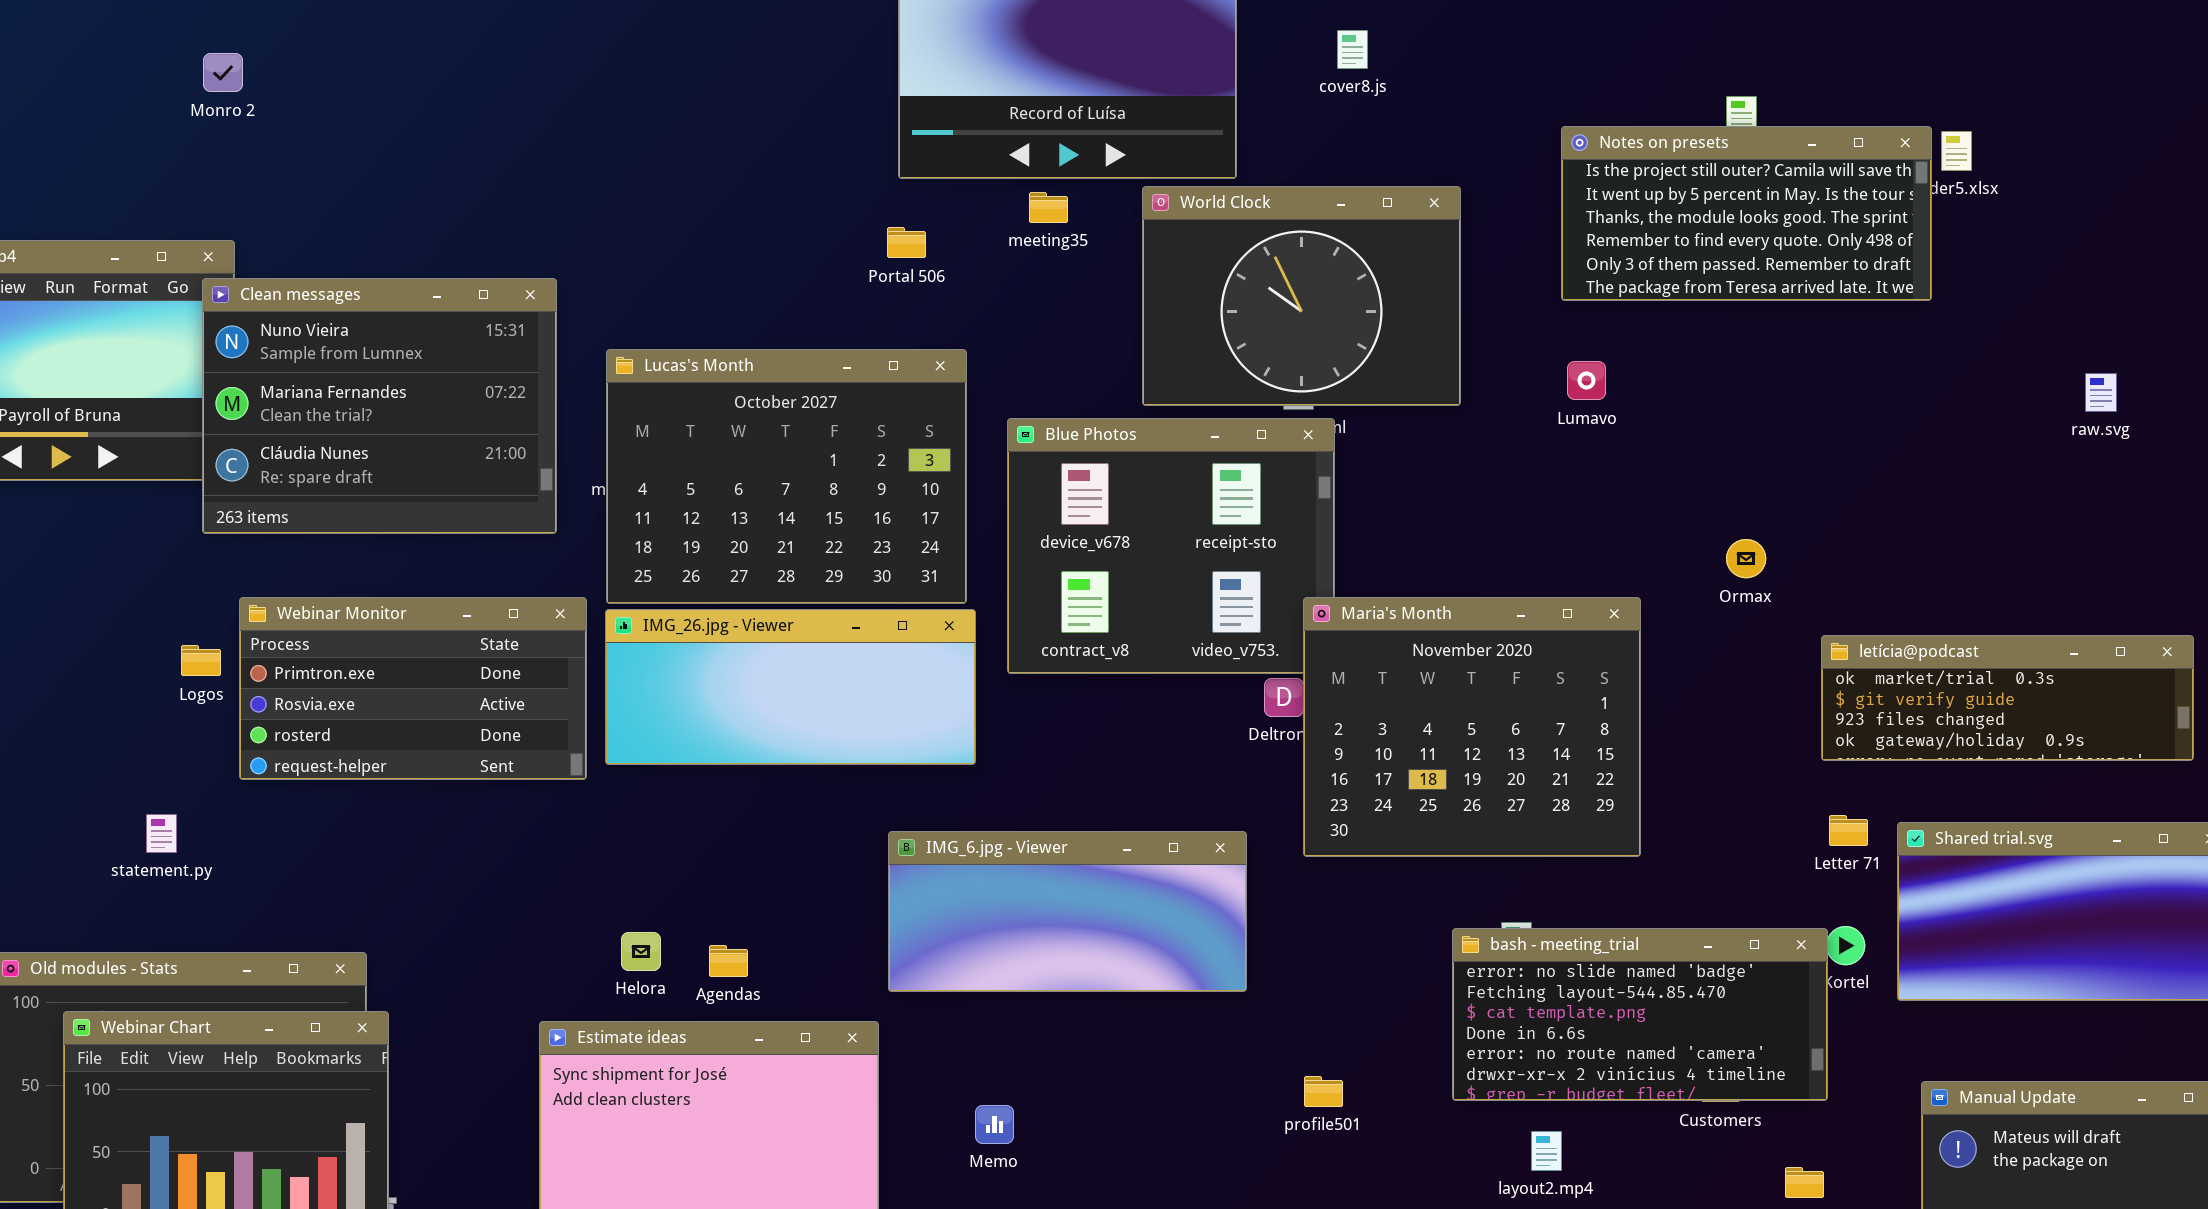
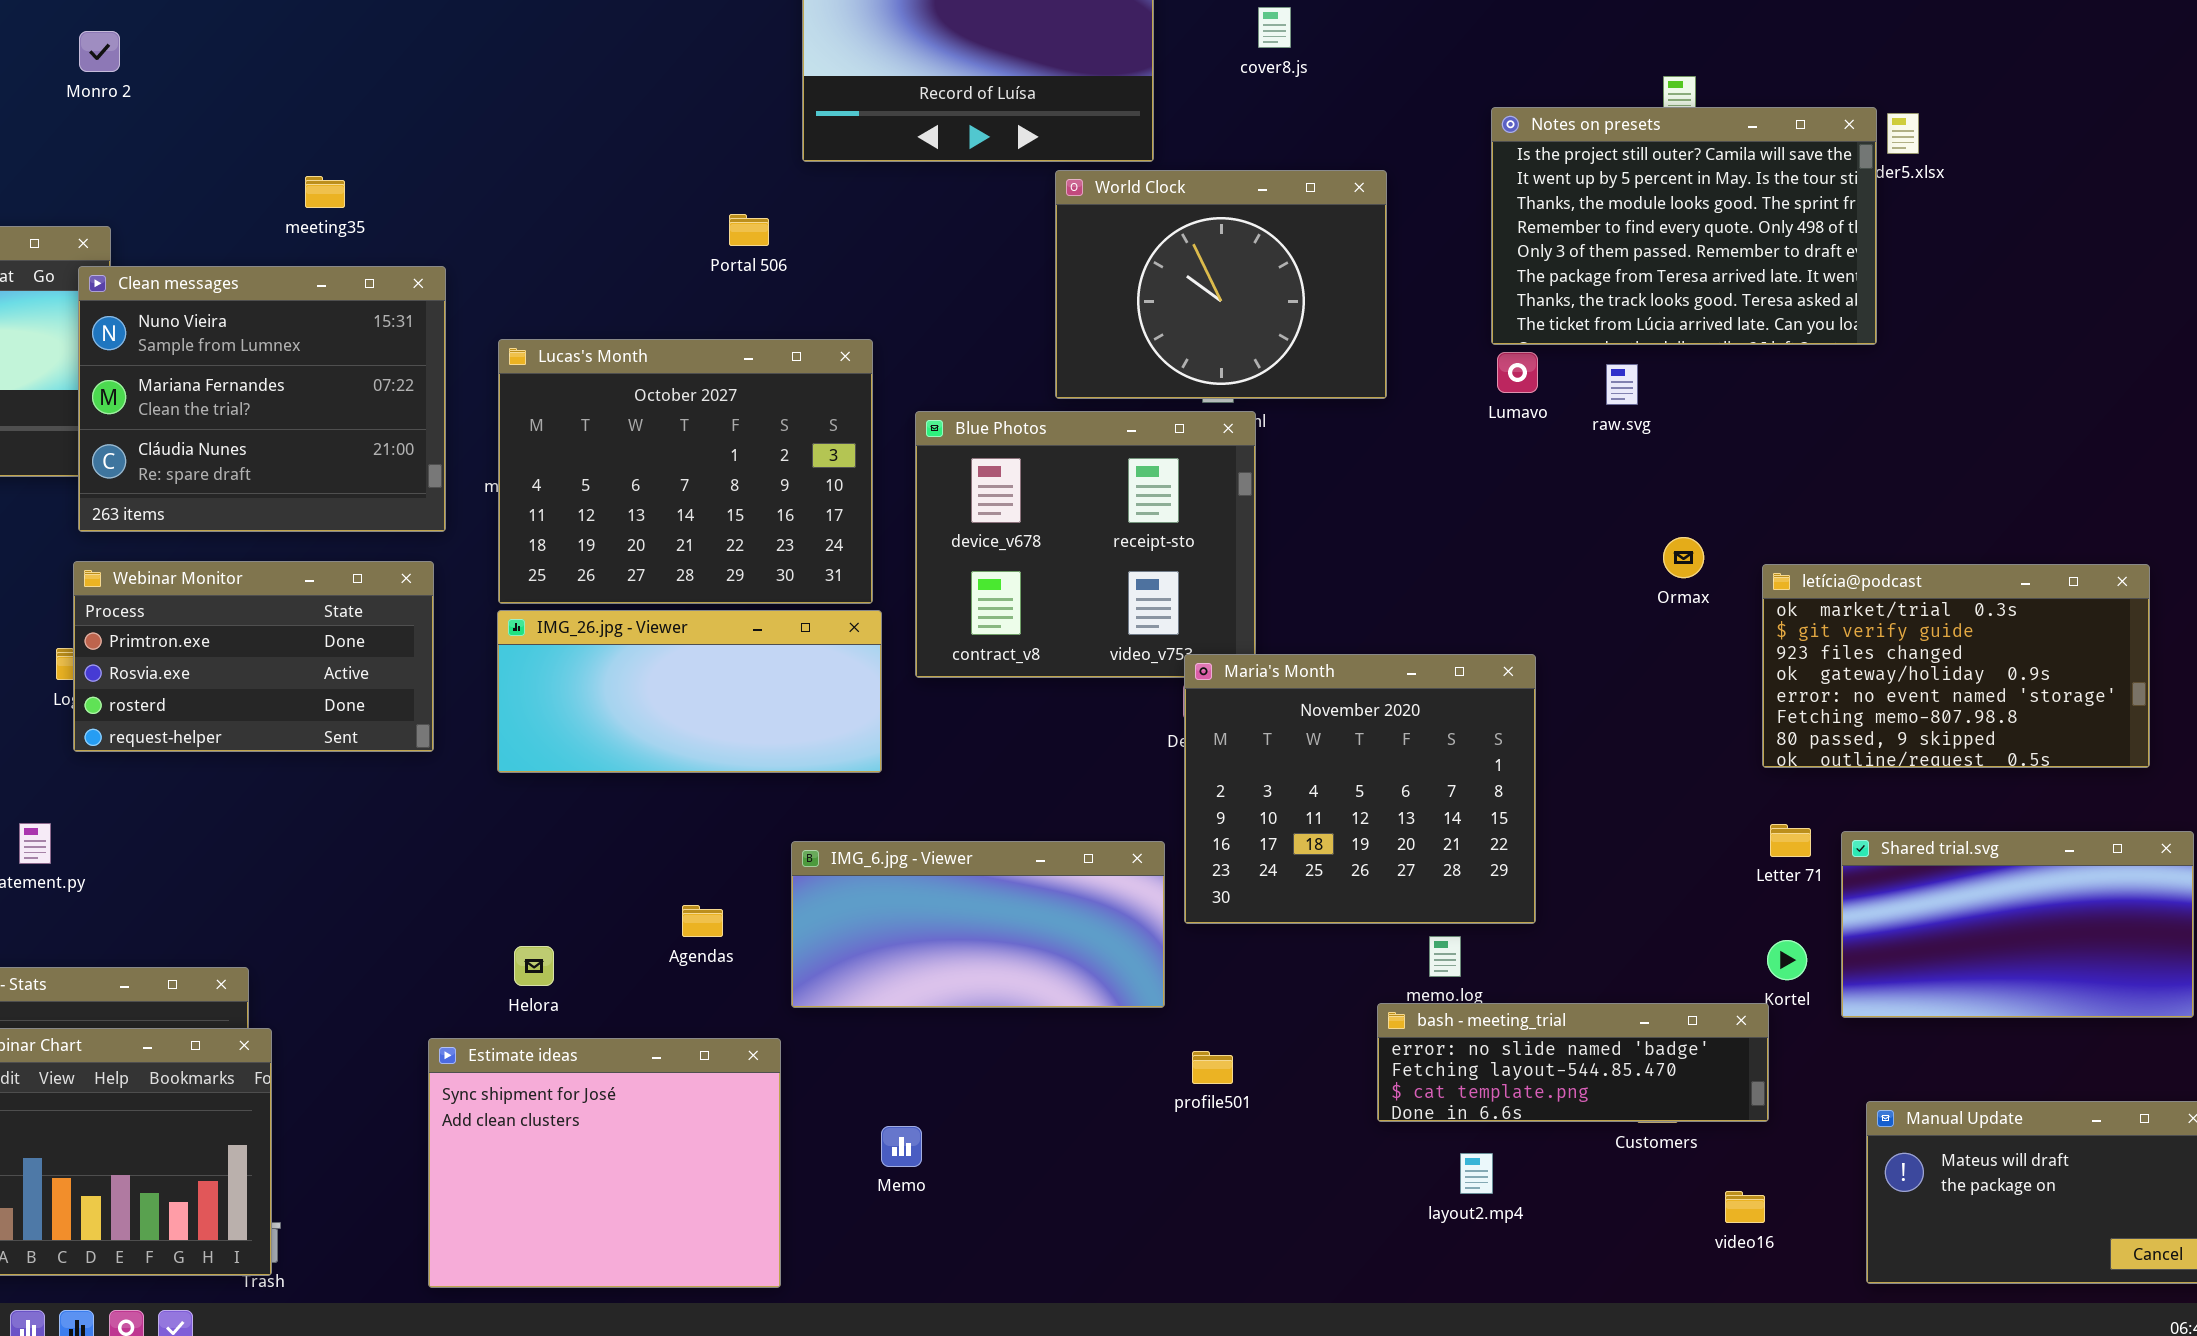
Notes on presets: [1561,126,1932,301] -> [1491,107,1877,345], resized
meeting35: [1029,192,1068,223] -> [305,176,345,208], moved
Portal 506: [887,227,926,258] -> [729,214,769,246], moved
raw.svg: [2085,373,2117,412] -> [1606,364,1638,405], moved
Webinar Monitor: [239,597,587,780] -> [73,561,434,752], moved
Maria's Month: [1303,597,1641,857] -> [1184,654,1536,924], moved
letícia@podcast: [1821,635,2194,761] -> [1762,564,2150,768], resized
bash - meeting_trial: [1452,928,1828,1101] -> [1377,1003,1769,1122], resized
Agendas: [709,945,748,977] -> [682,905,723,937], moved
profile501: [1304,1076,1343,1107] -> [1192,1051,1233,1084], moved

